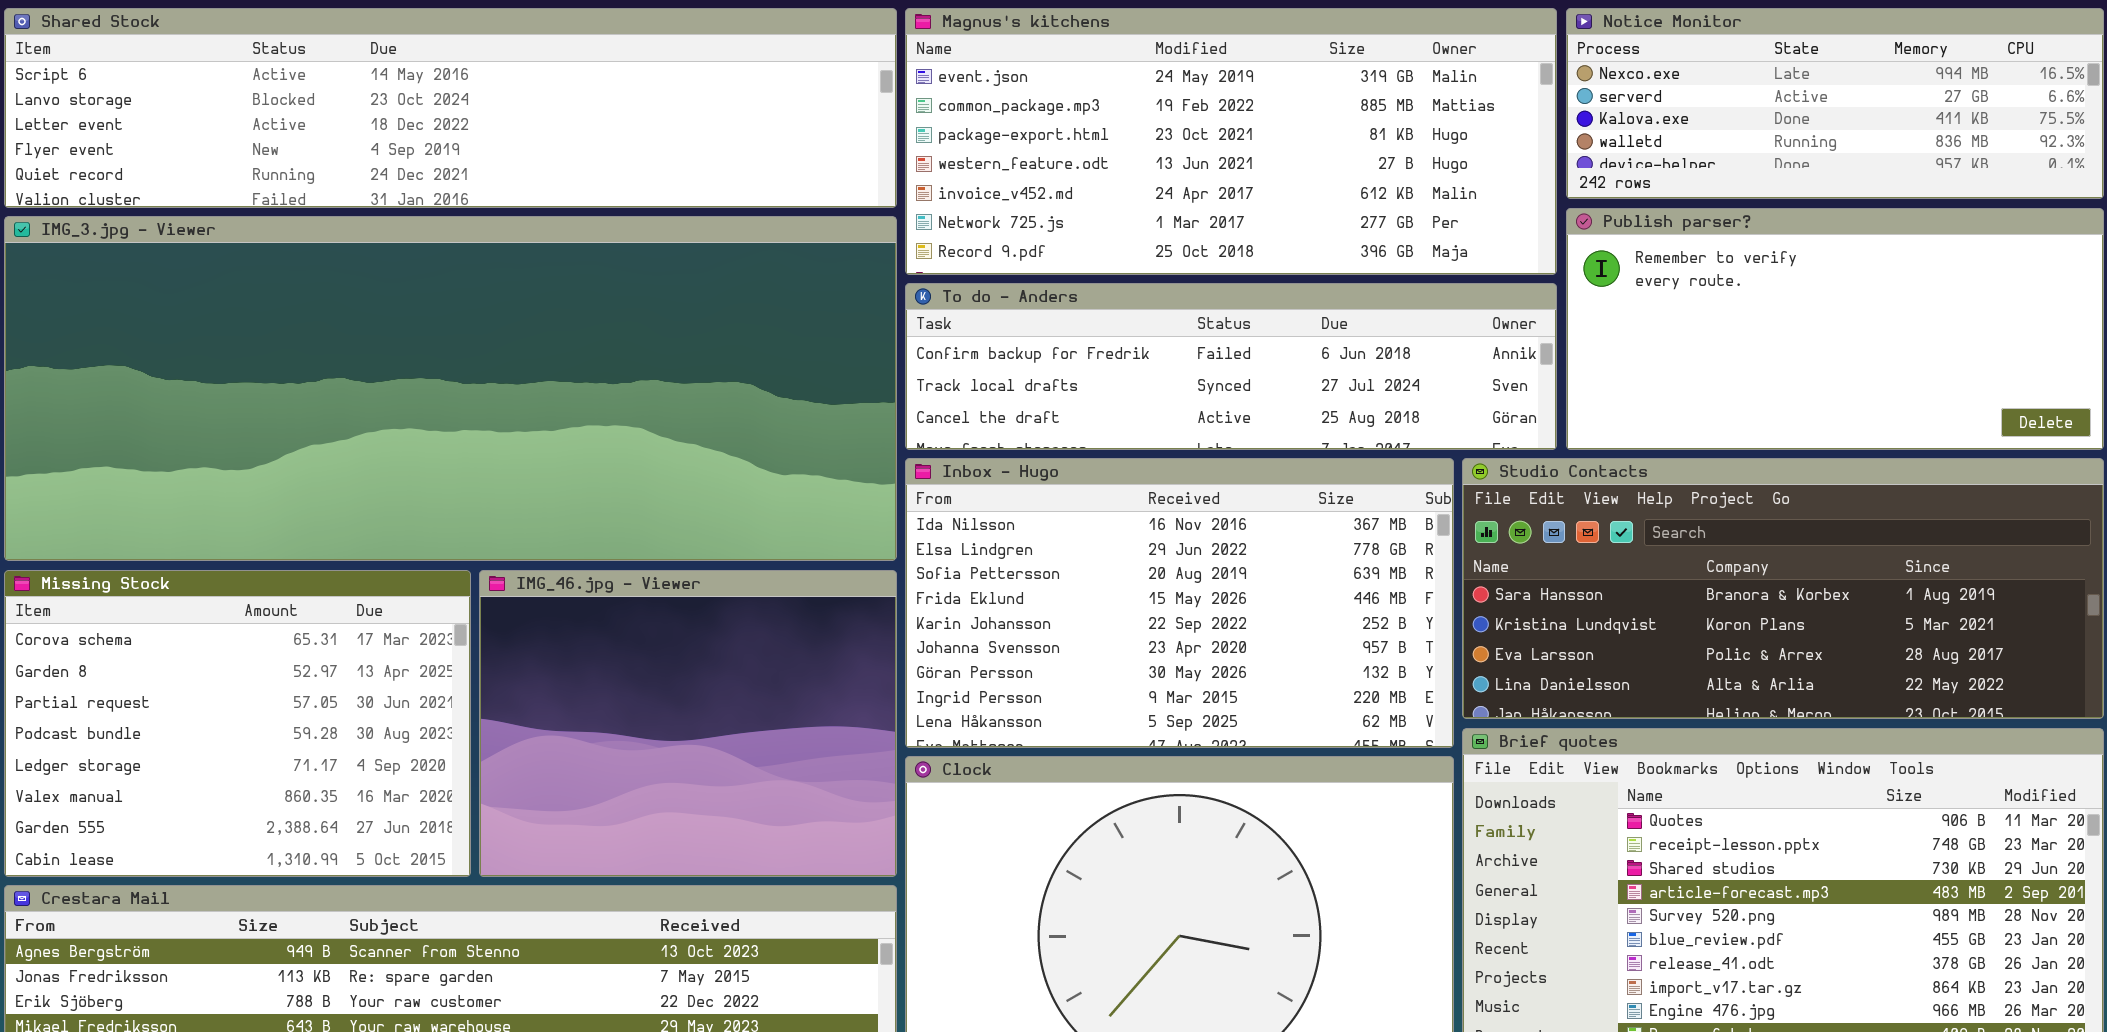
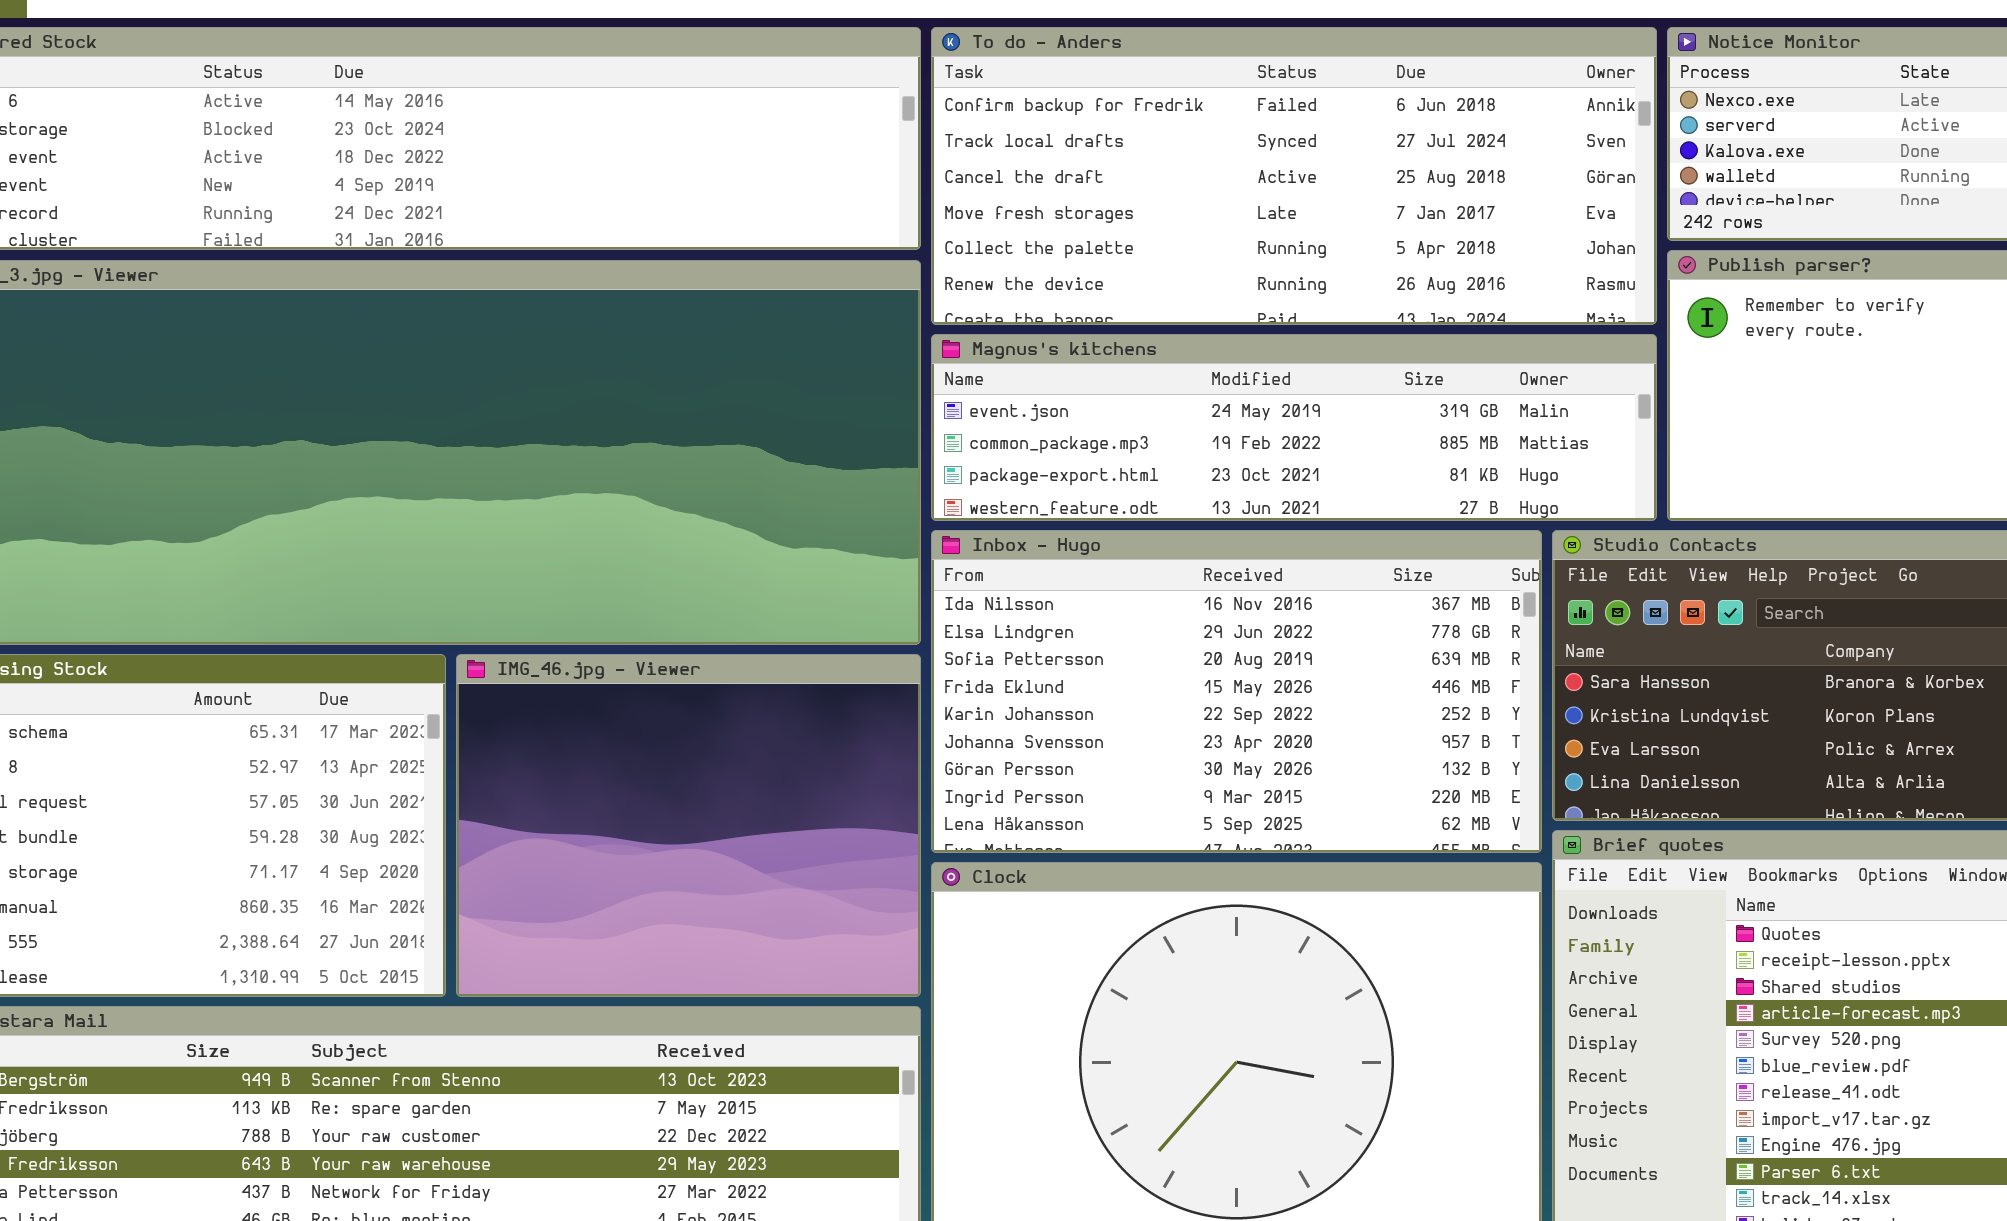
Magnus's kitchens: [905,8,1557,275] -> [931,334,1657,521], moved, resized
To do - Anders: [905,283,1557,450] -> [931,27,1657,325], moved, resized

